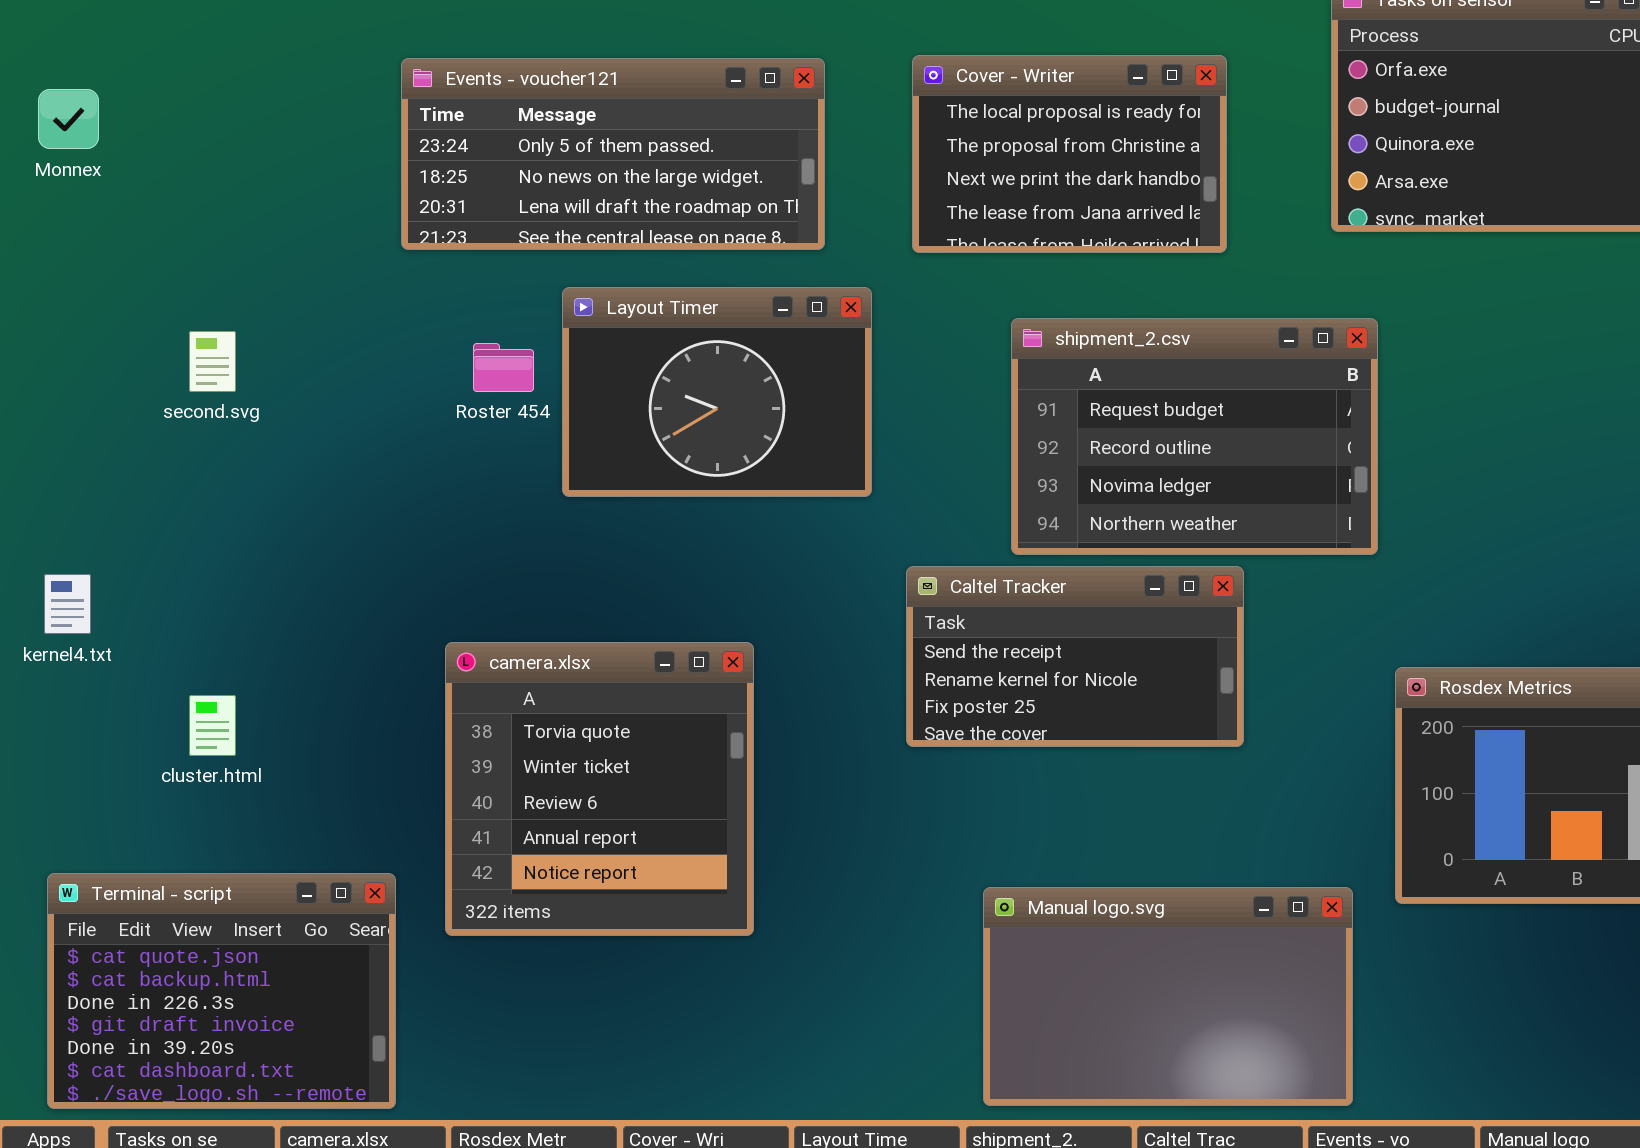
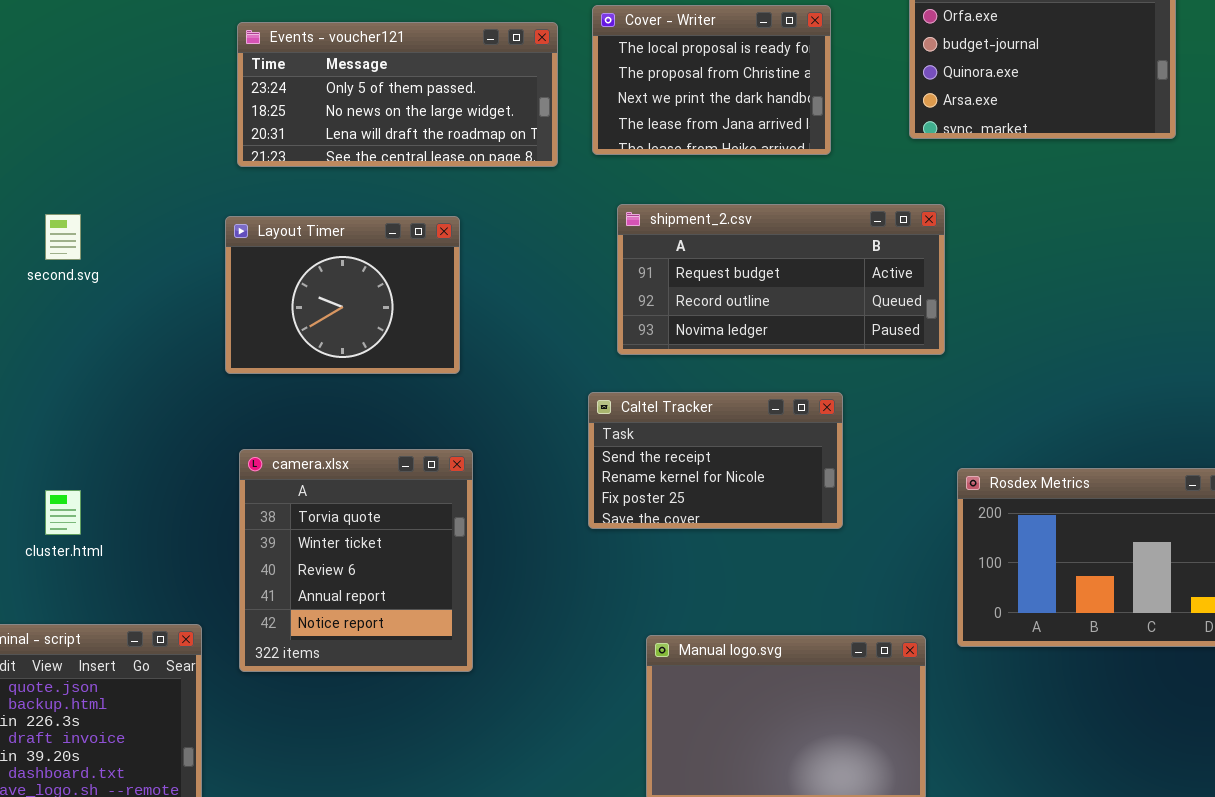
Events - voucher121: [401,58,825,250] -> [237,22,558,167], moved
Layout Timer: [562,287,872,497] -> [225,216,460,374], moved
shipment_2.csv: [1011,318,1378,555] -> [617,204,945,355], resized

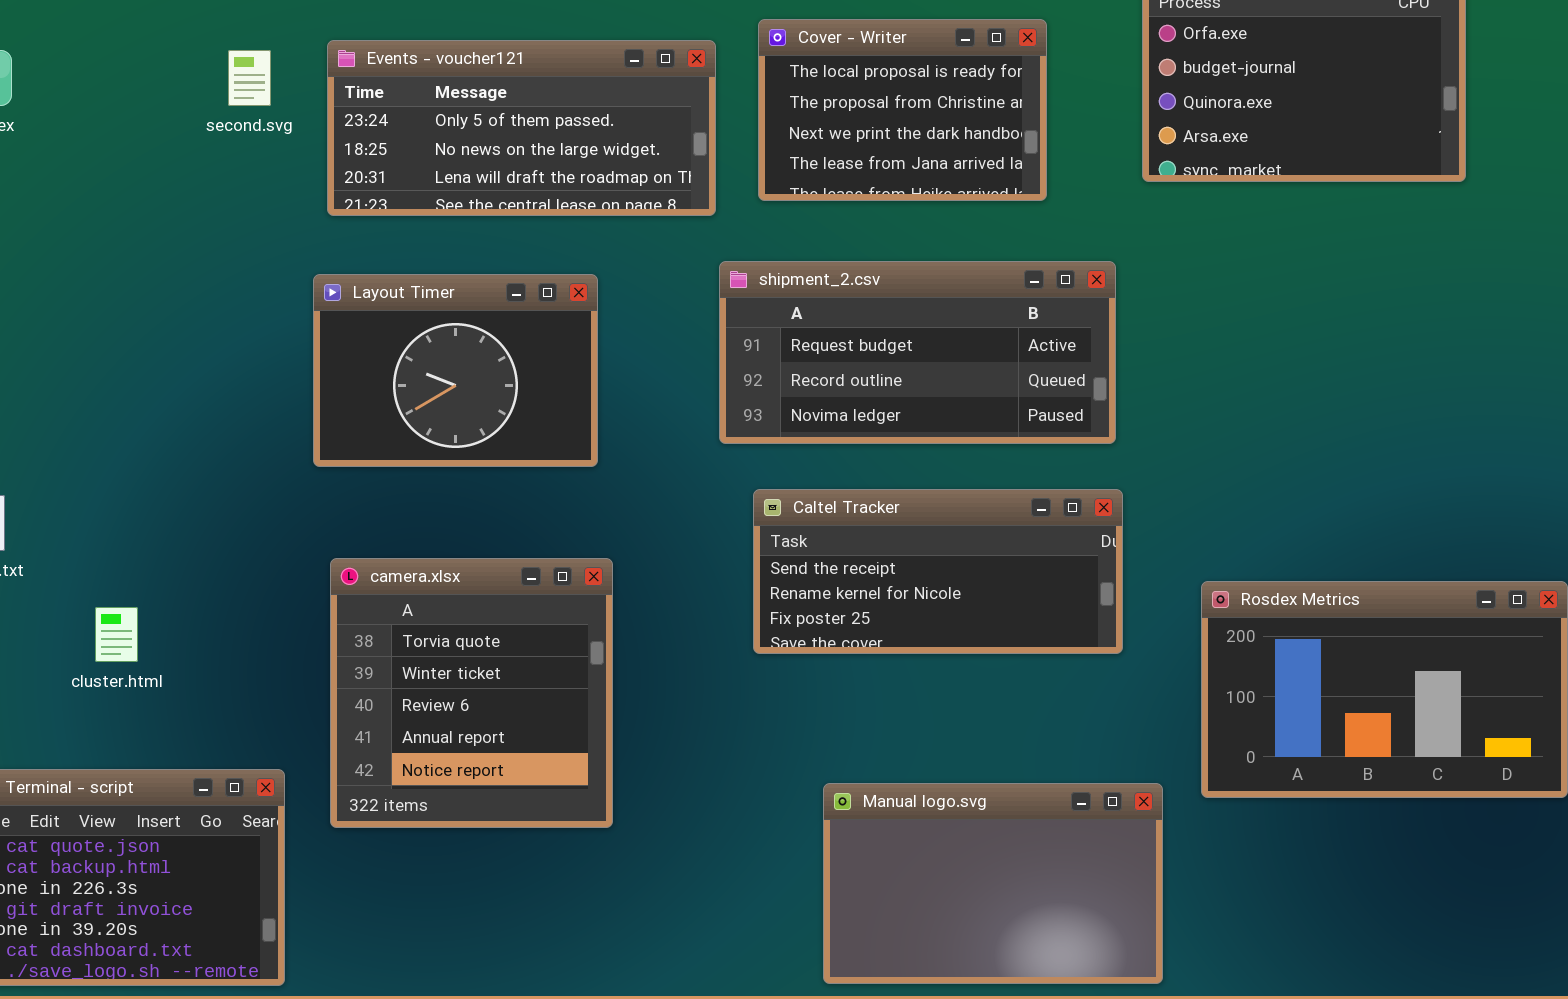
shipment_2.csv: [617,204,945,355] -> [719,261,1116,444], moved
second.svg: [45,214,81,260] -> [228,50,271,106], moved
Caltel Tracker: [588,392,843,529] -> [753,489,1123,654], resized

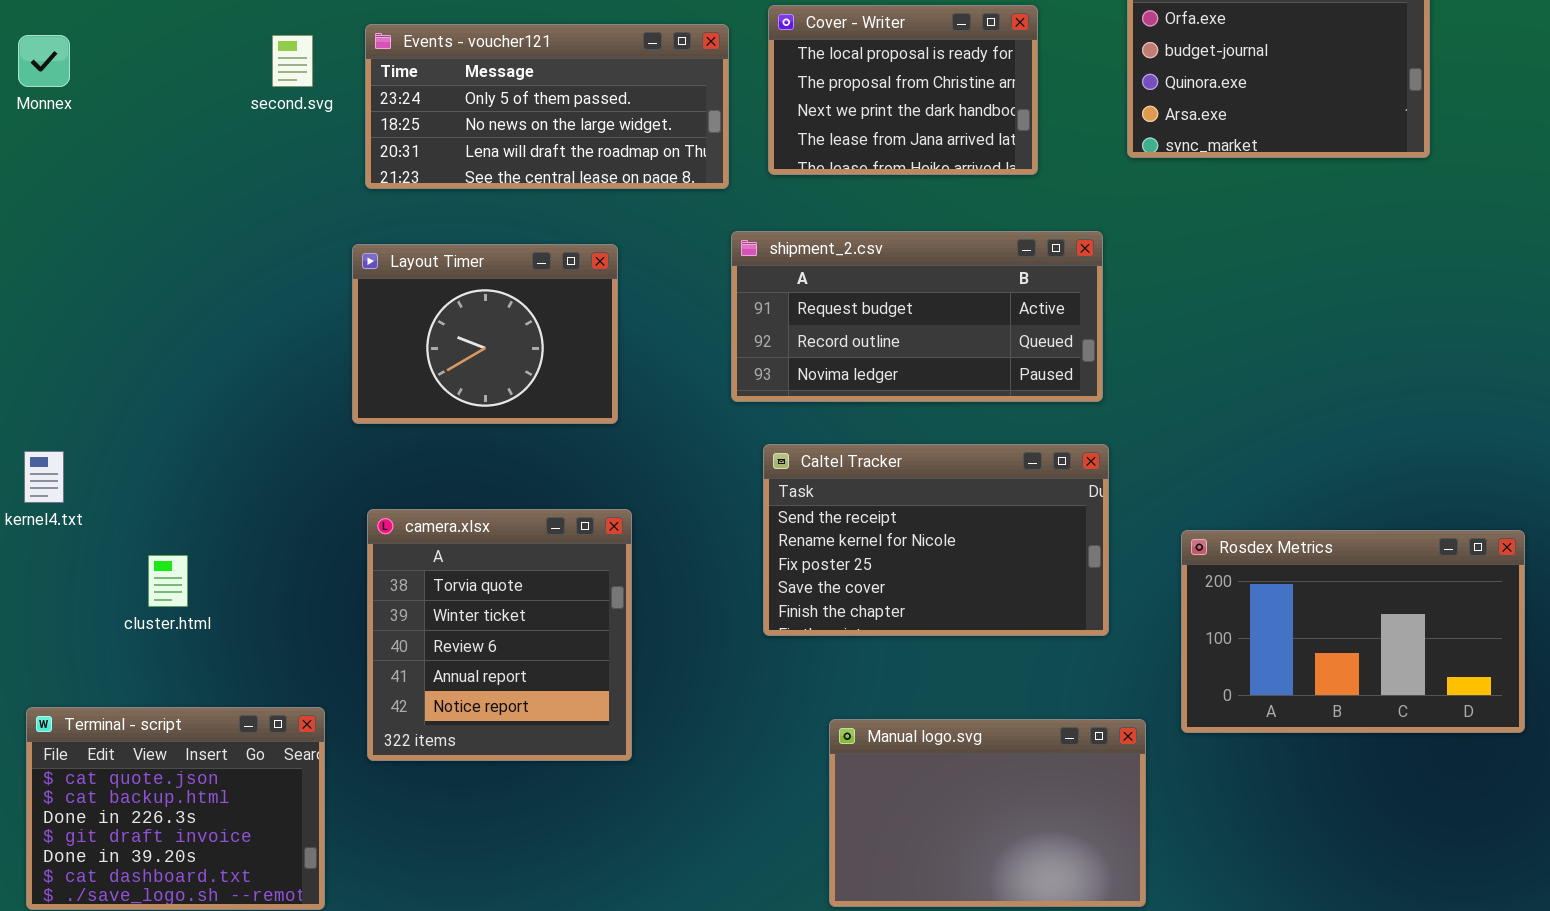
Caltel Tracker: [753,489,1123,654] -> [763,444,1109,636], resized

